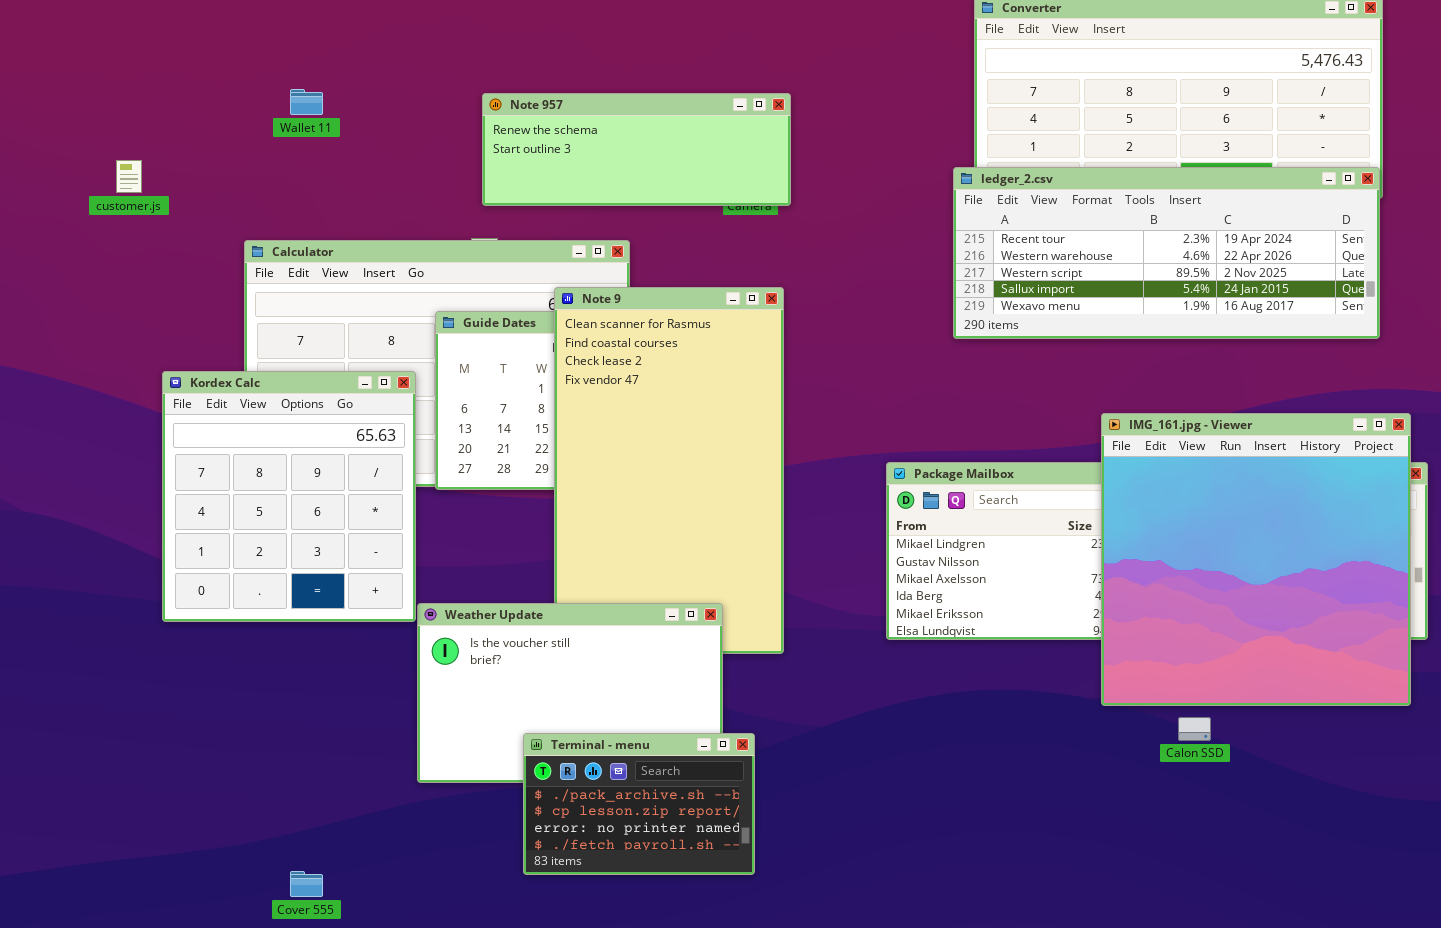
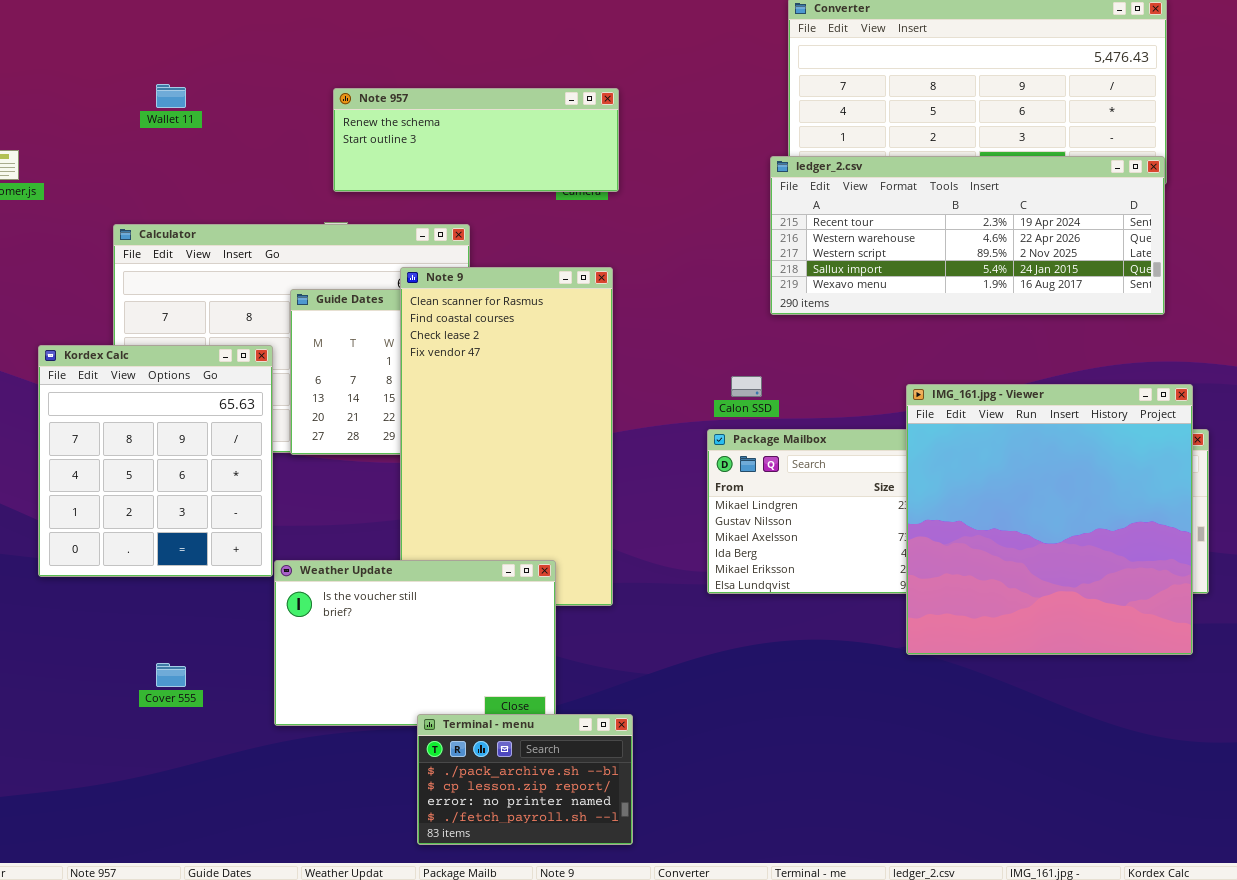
Calon SSD: [1178,717,1211,741] -> [731,376,762,397], moved
Terminal - menu: [523,733,755,875] -> [417,714,633,845], moved
Cover 555: [290,871,323,897] -> [156,663,186,687], moved

